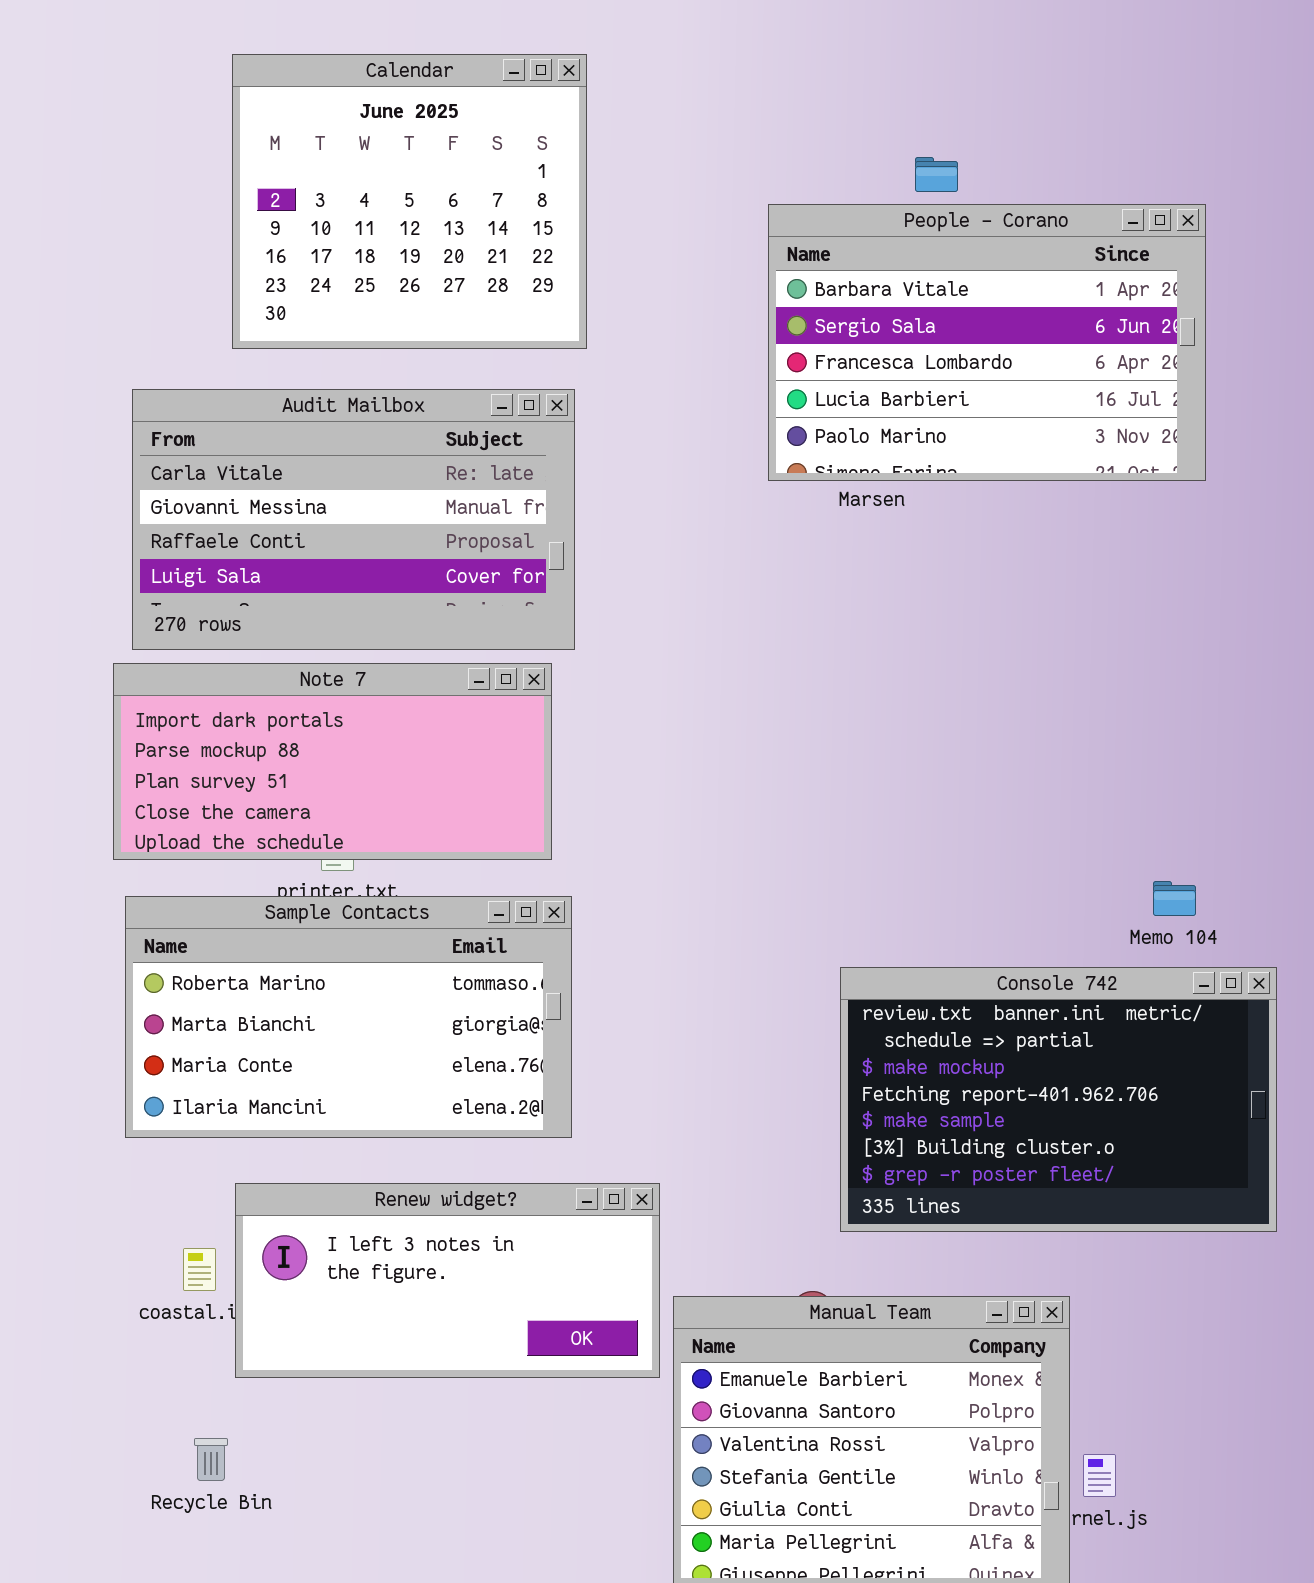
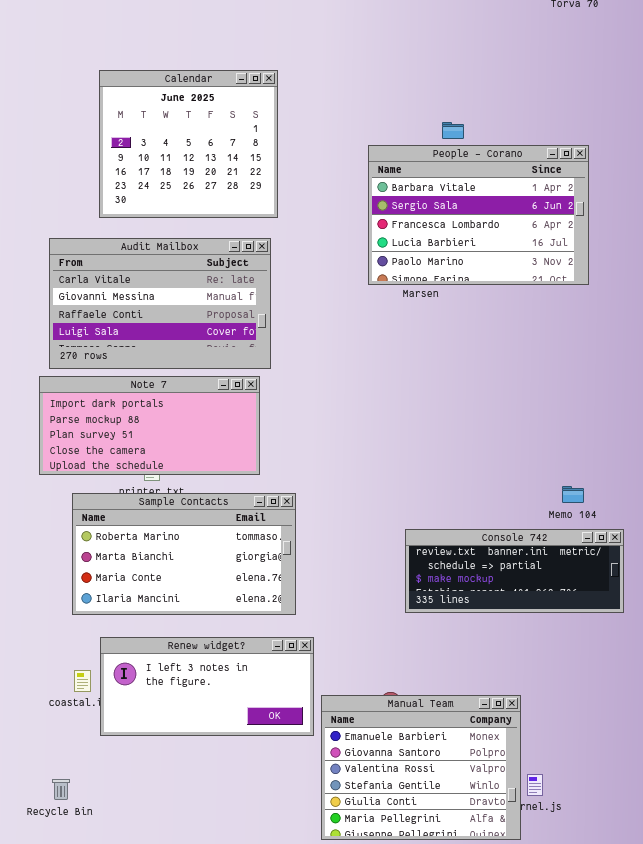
Sample Contacts: [125,896,572,1138] -> [72,493,296,615], moved
Console 742: [840,967,1277,1232] -> [405,529,624,613], resized
Recycle Bin: [194,1438,228,1481] -> [52,779,70,800], moved

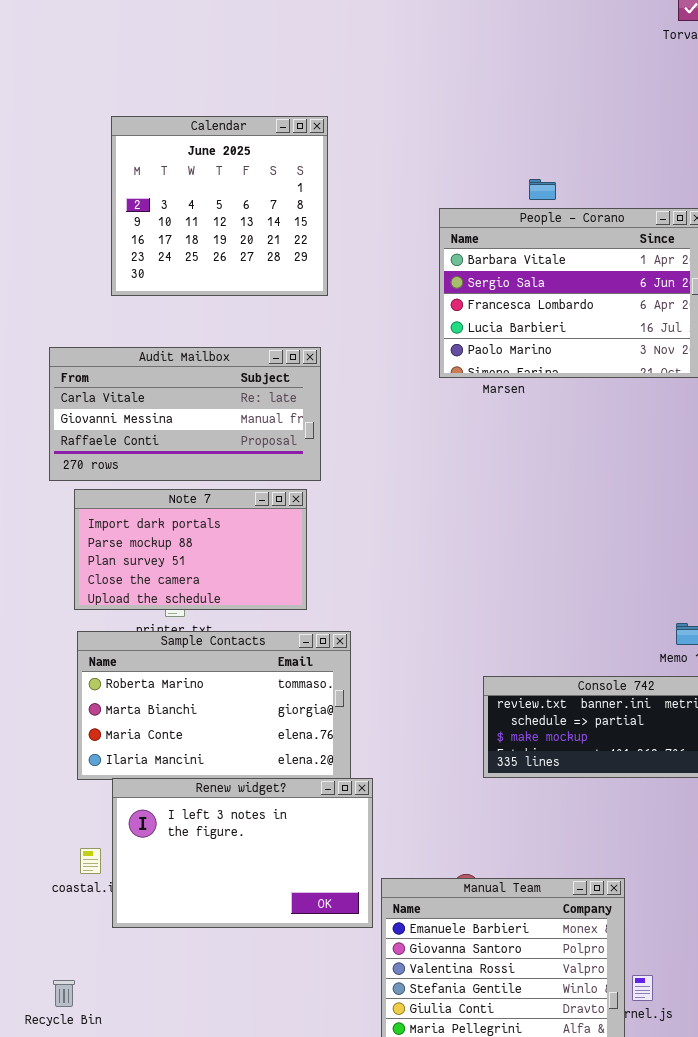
Audit Mailbox: [49,238,271,369] -> [49,347,321,481], resized
Note 7: [39,376,260,475] -> [74,489,307,610], resized
Renew widget?: [100,637,314,736] -> [112,778,373,928], resized

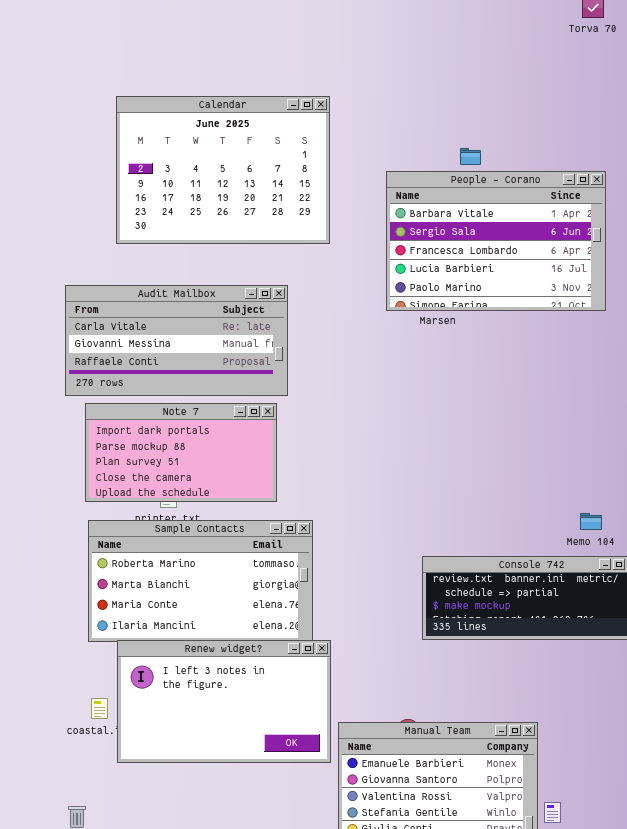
Calendar: [111,116,328,296] -> [116,96,330,244], resized

